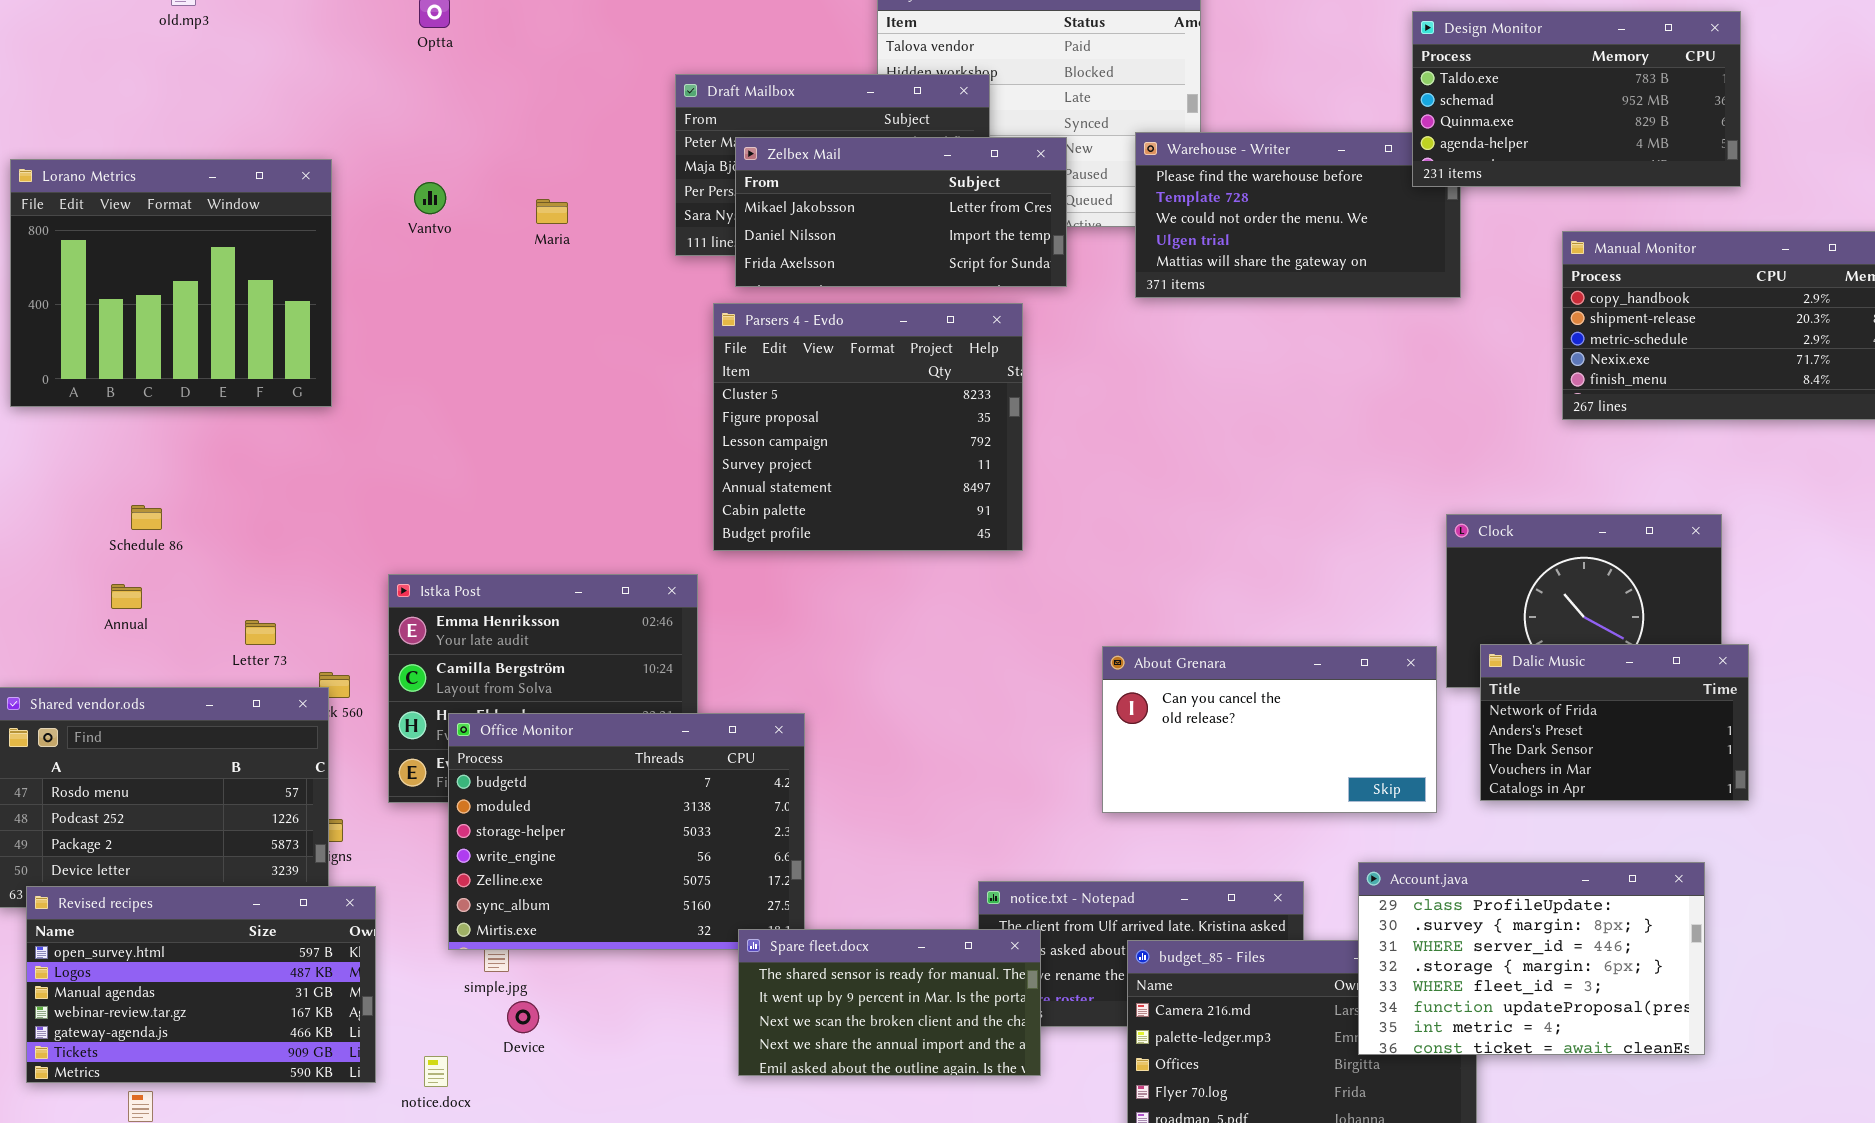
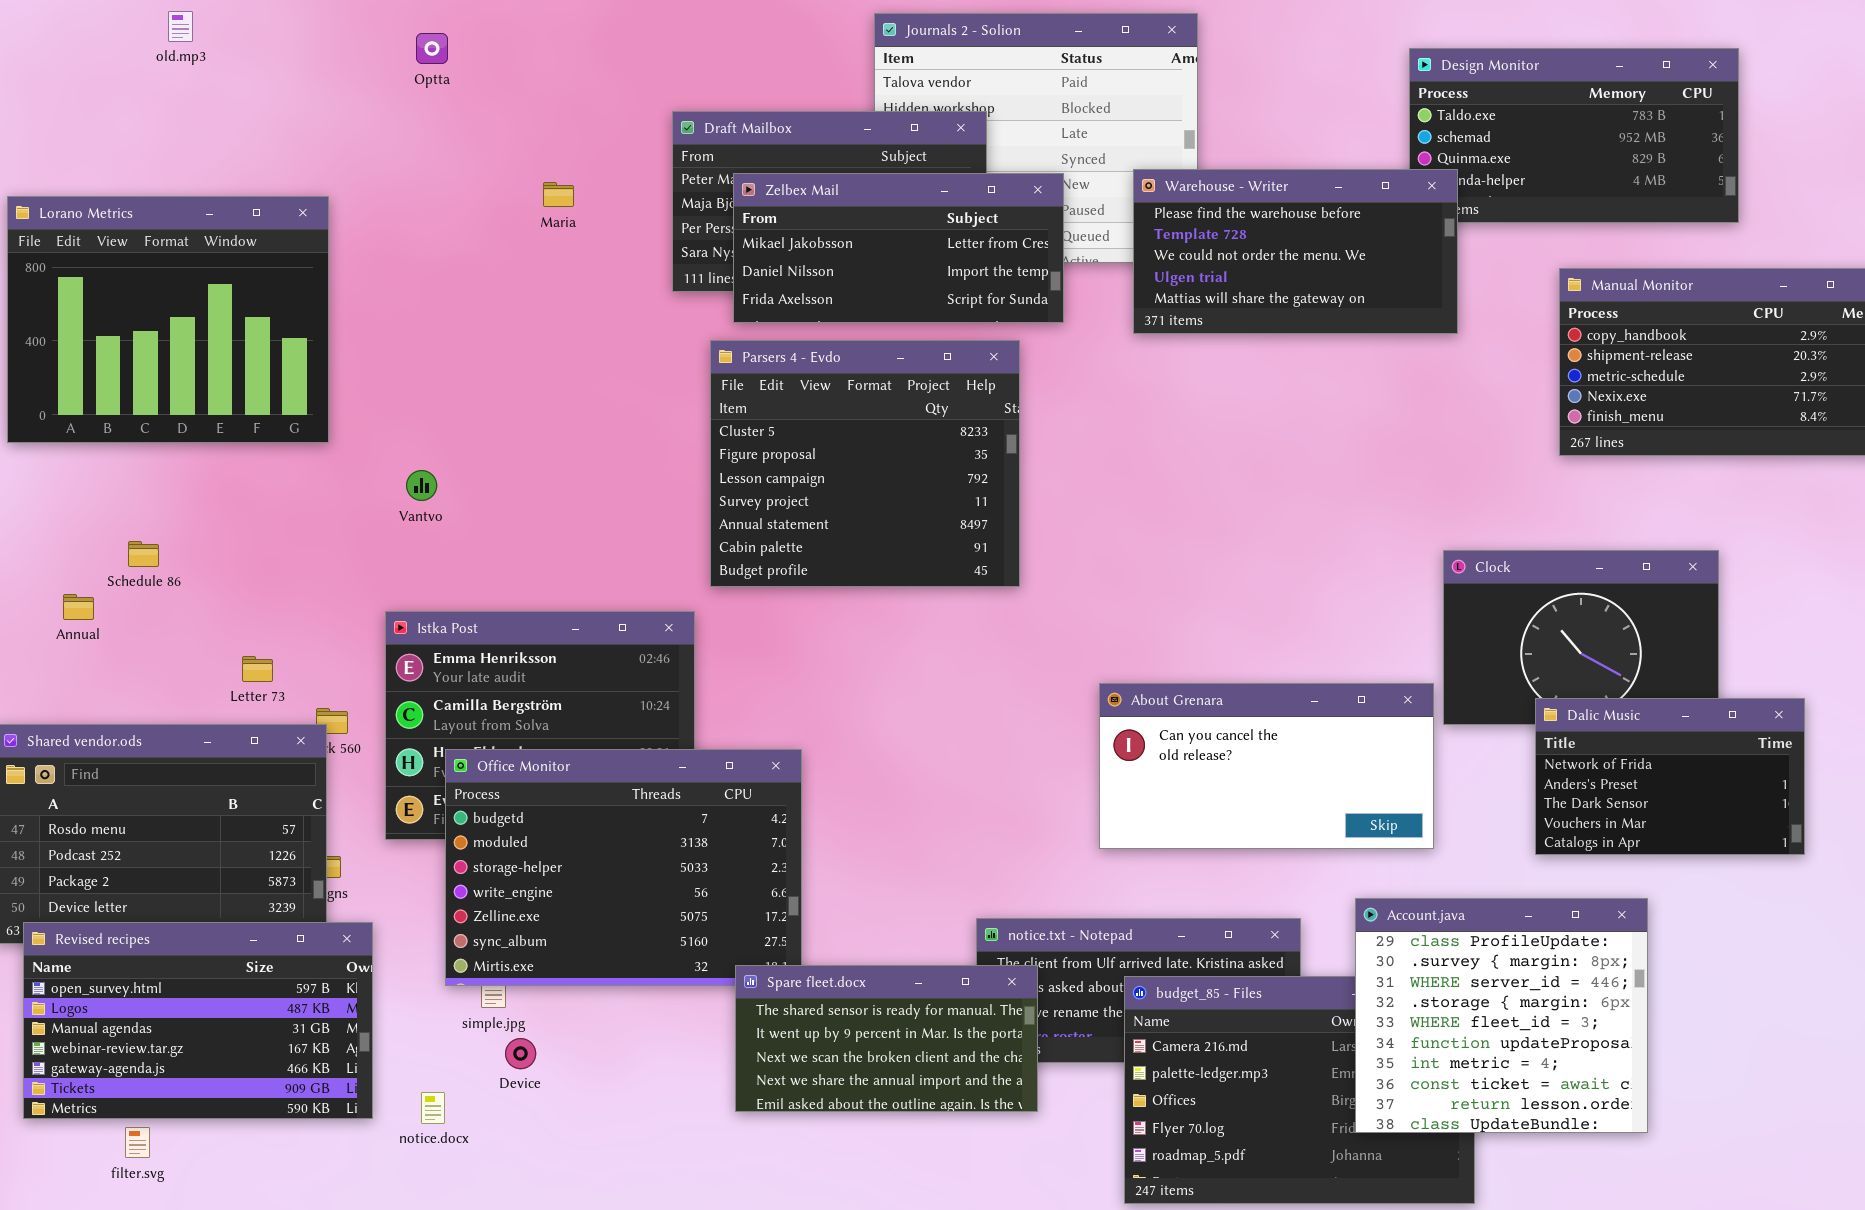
Warehouse - Writer: [1135,132,1461,298] -> [1133,169,1458,334], raised
Vantvo: [414,182,446,214] -> [406,470,437,501], moved
Maria: [536,199,568,224] -> [543,182,574,207], moved
Annual: [111,584,142,609] -> [63,594,94,620], moved
Dalic Music: [1480,644,1749,801] -> [1535,698,1805,855], moved
Account.java: [1358,862,1705,1055] -> [1355,898,1648,1133], resized

